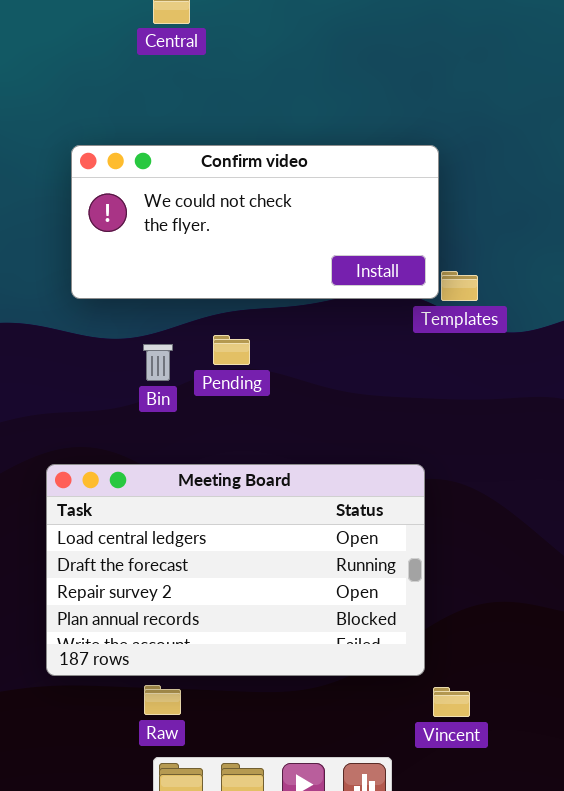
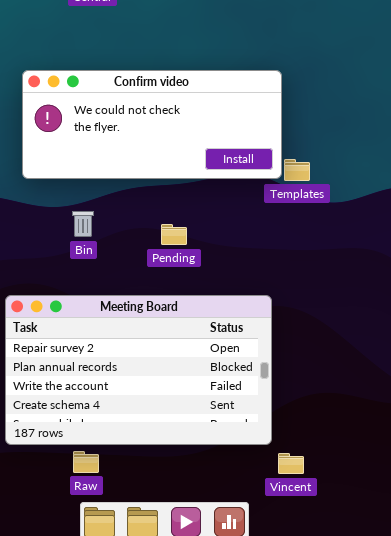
Pending: [213,335,250,365] -> [161,224,187,245], moved
Meeting Board: [46,464,425,676] -> [5,295,272,445], scrolled down 2 rows

